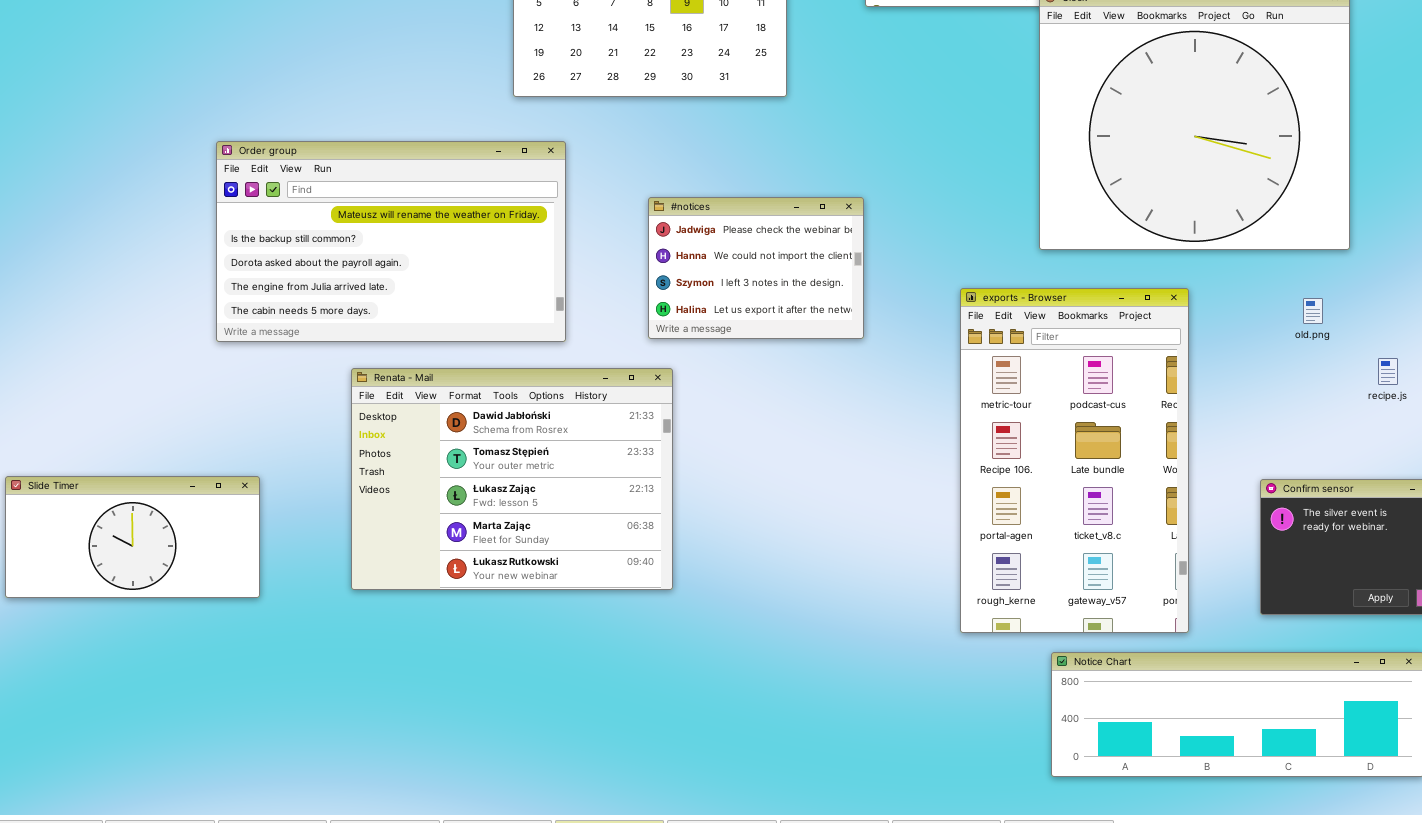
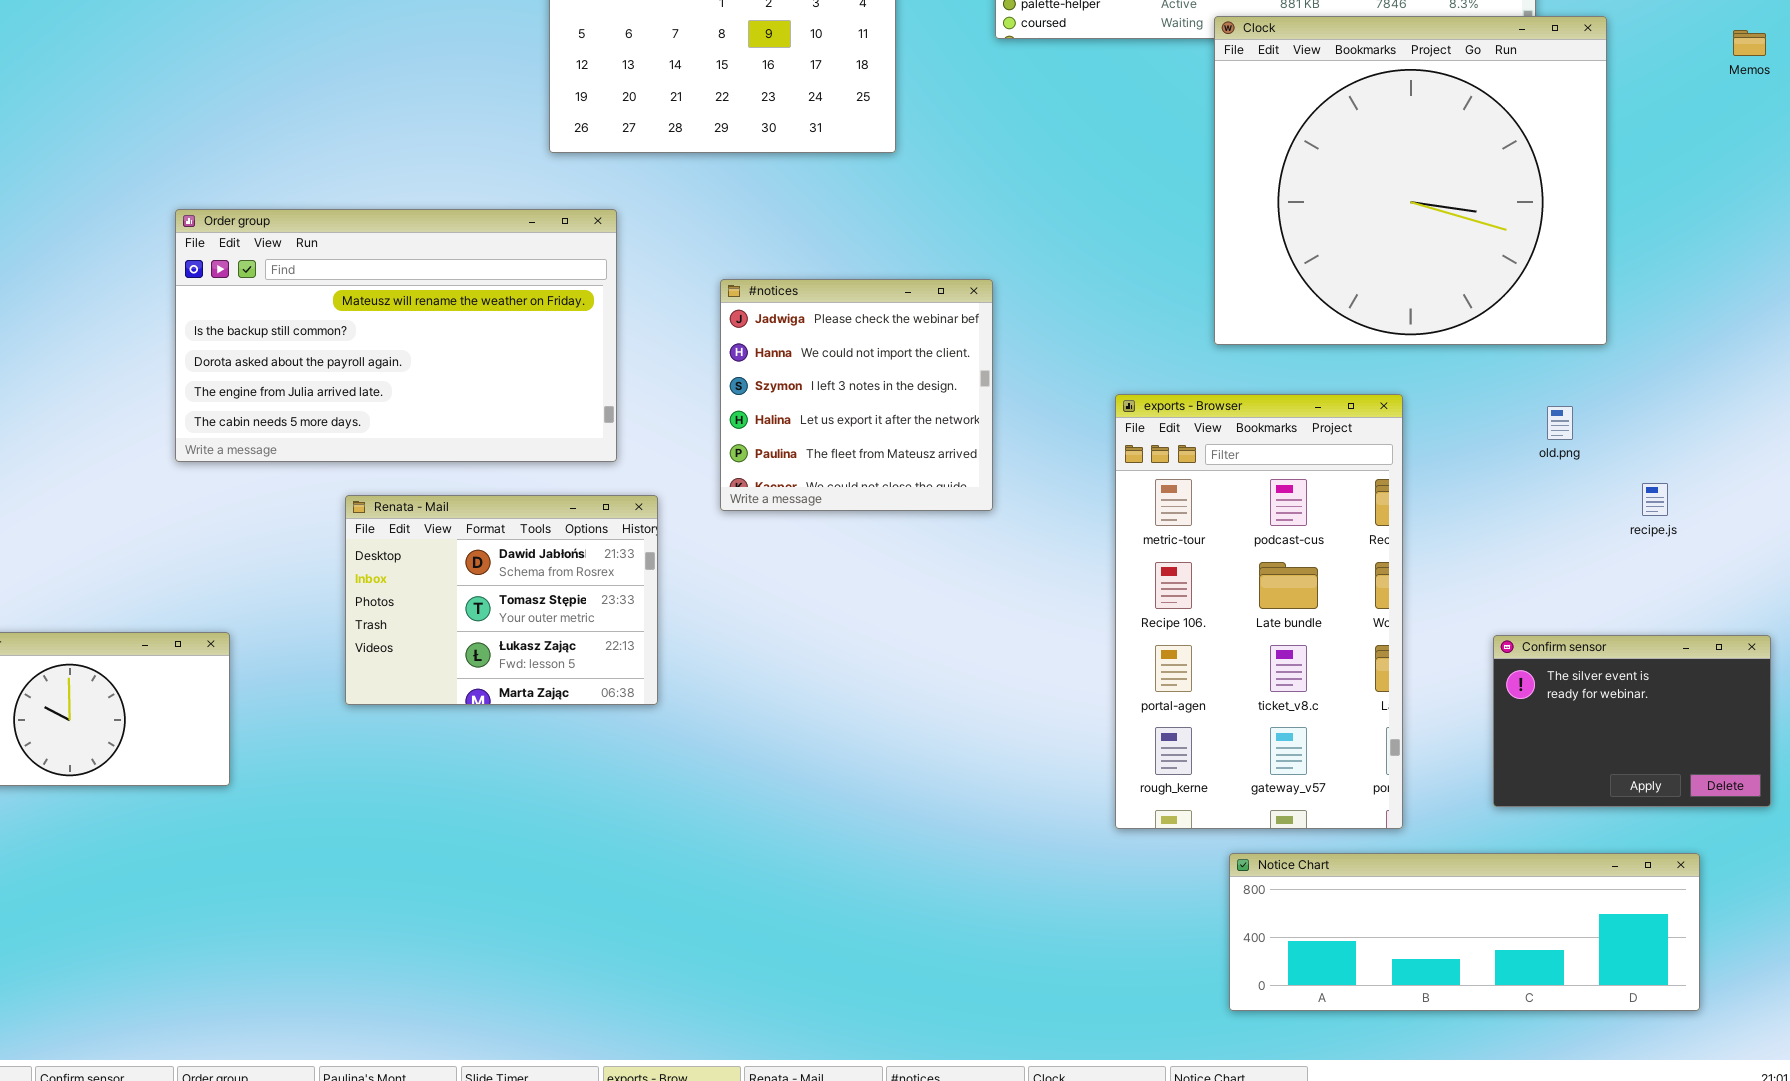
#notices: [648,197,864,339] -> [720,279,993,511], resized
Renata - Mail: [351,368,673,590] -> [345,495,658,705], resized

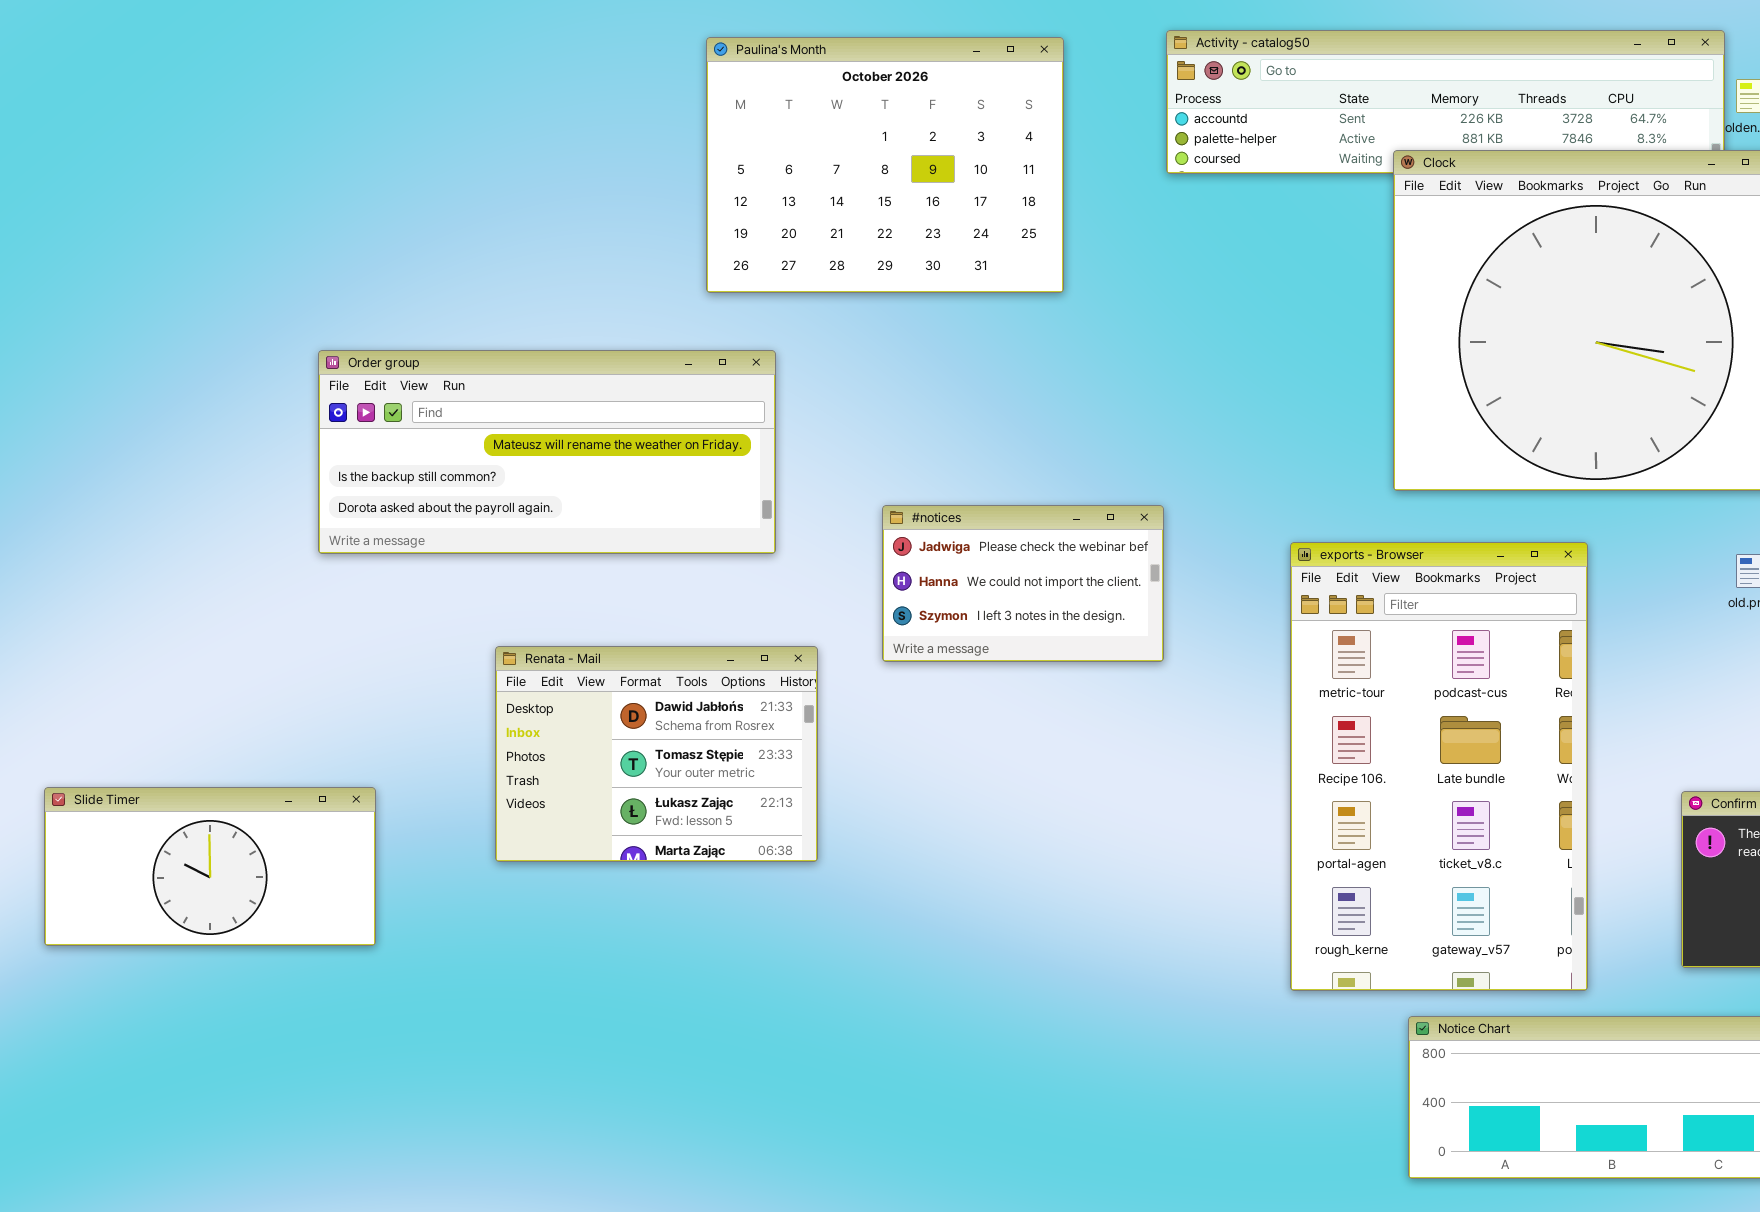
Order group: [175,209,617,462] -> [318,350,776,554], resized
#notices: [720,279,993,511] -> [882,505,1164,662], resized

